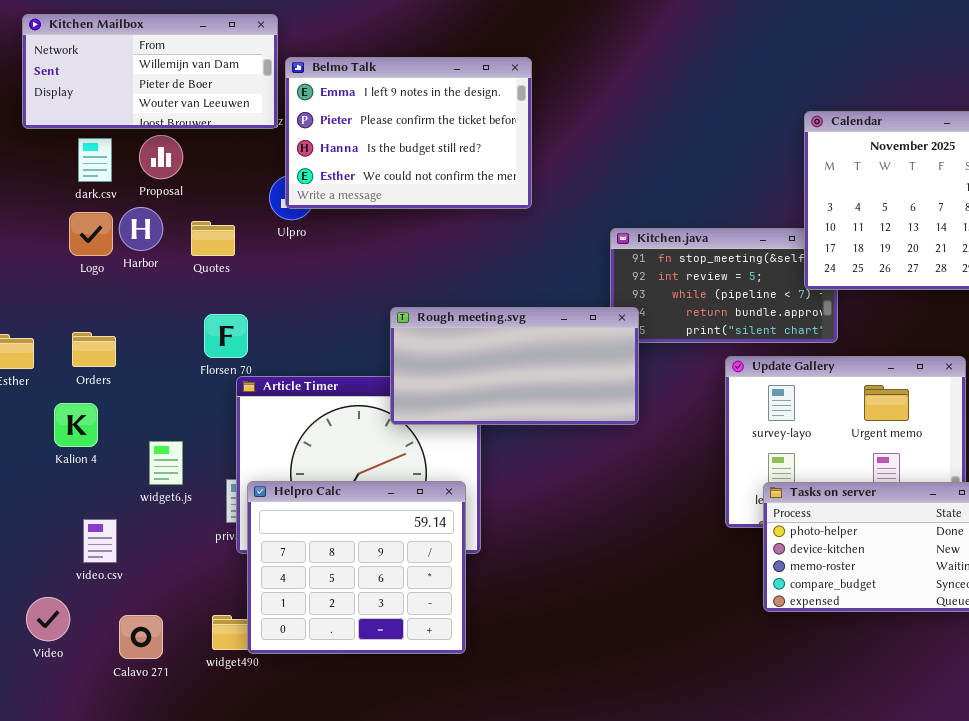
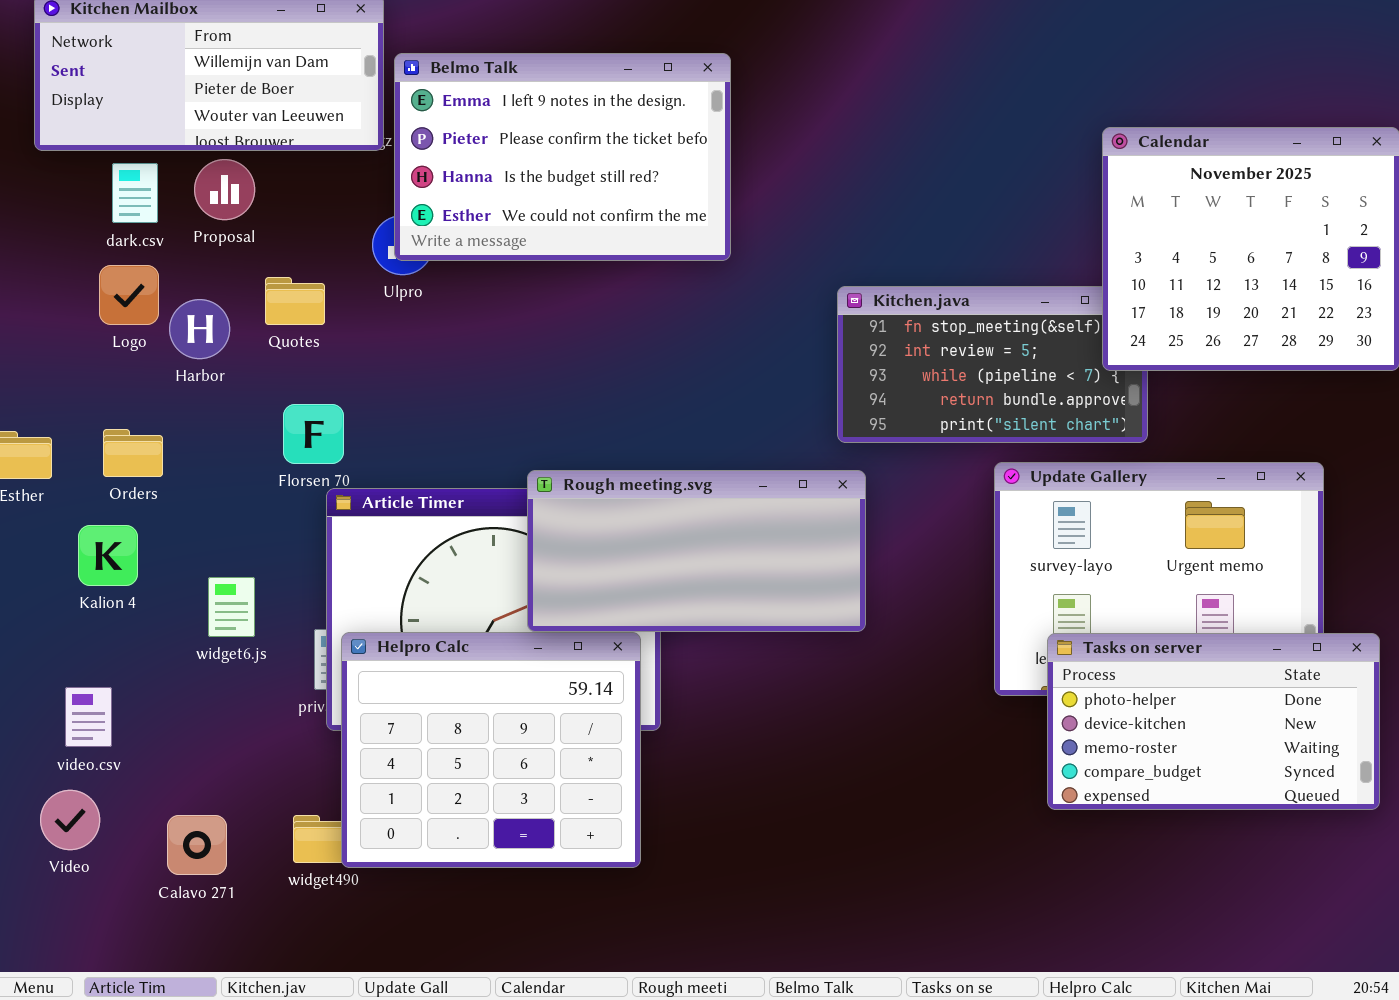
Harbor: [119,207,163,251] -> [169,299,230,359], moved
Rough meeting.svg: [390,307,639,425] -> [527,470,866,632], moved
video.csv: [83,519,117,563] -> [65,687,112,747], moved

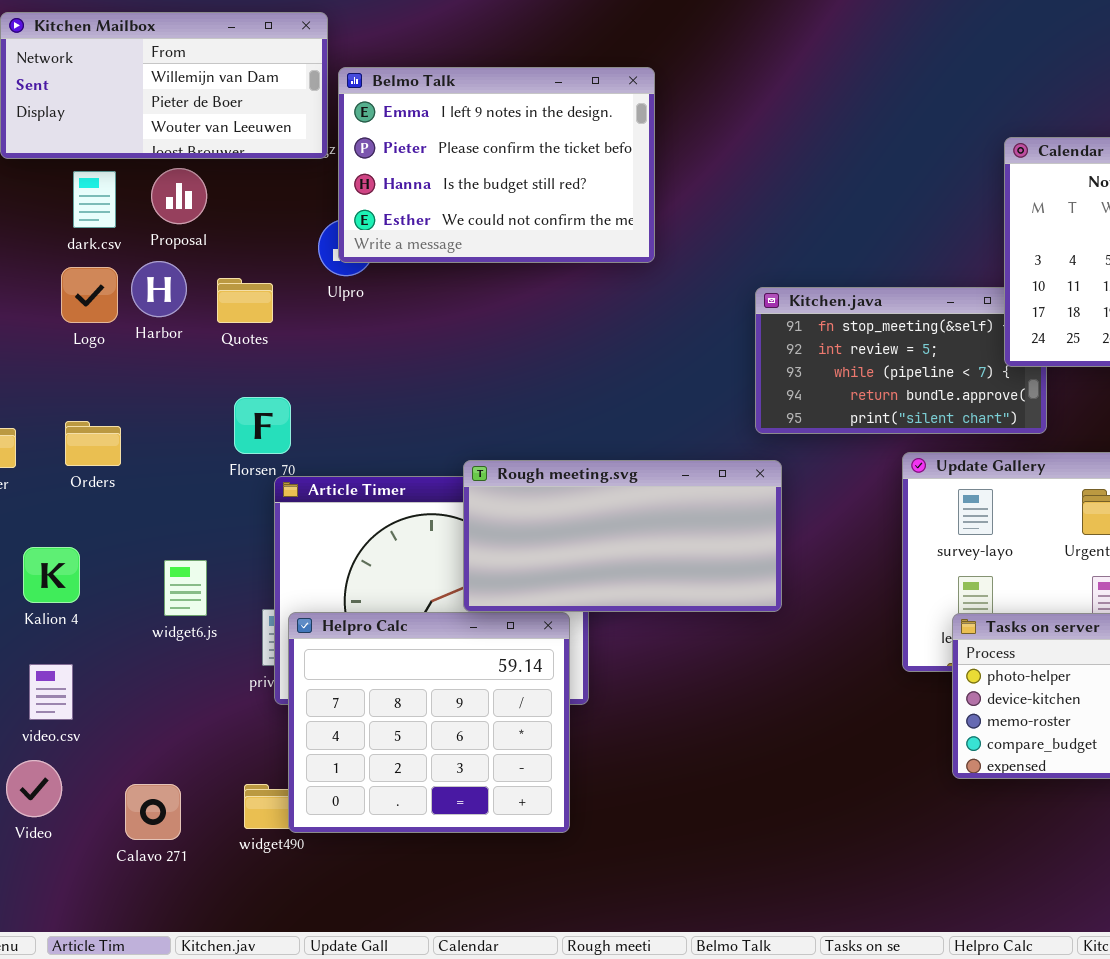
Harbor: [169,299,230,359] -> [131,261,187,317], moved
Kalion 4: [78,525,138,586] -> [23,547,80,603], moved

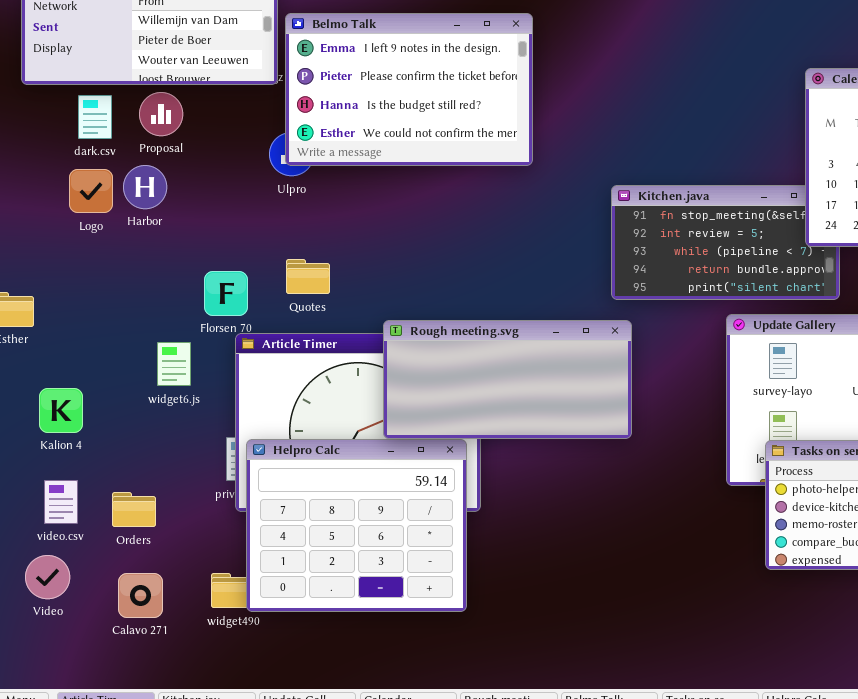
Quotes: [217,278,273,323] -> [286,259,330,294], moved
Orders: [65,421,121,466] -> [112,492,156,527], moved
widget6.js: [164,560,207,616] -> [157,342,191,386], moved

